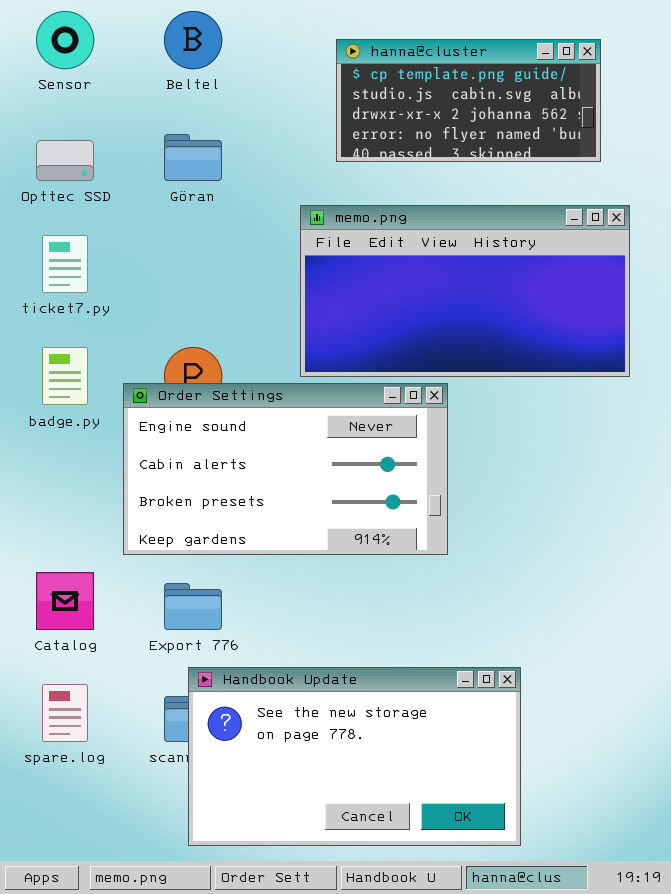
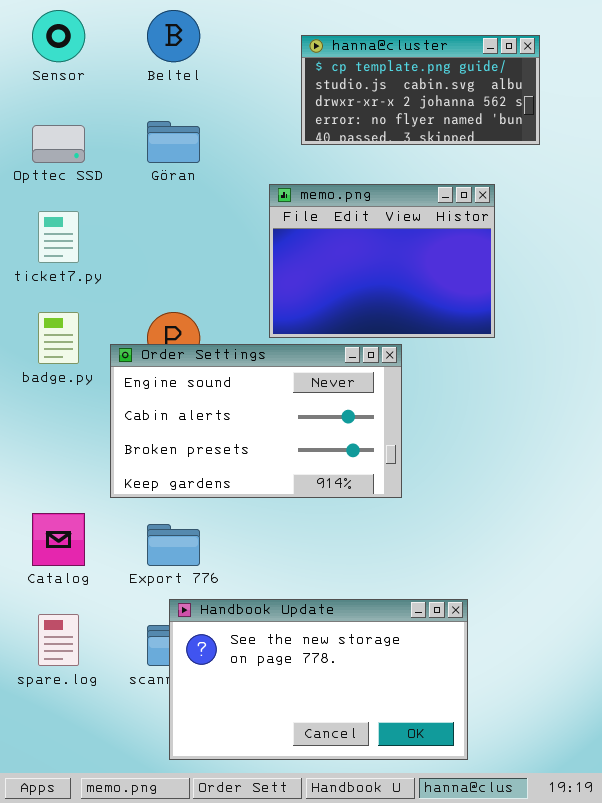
memo.png: [300,205,630,377] -> [269,184,495,338], resized

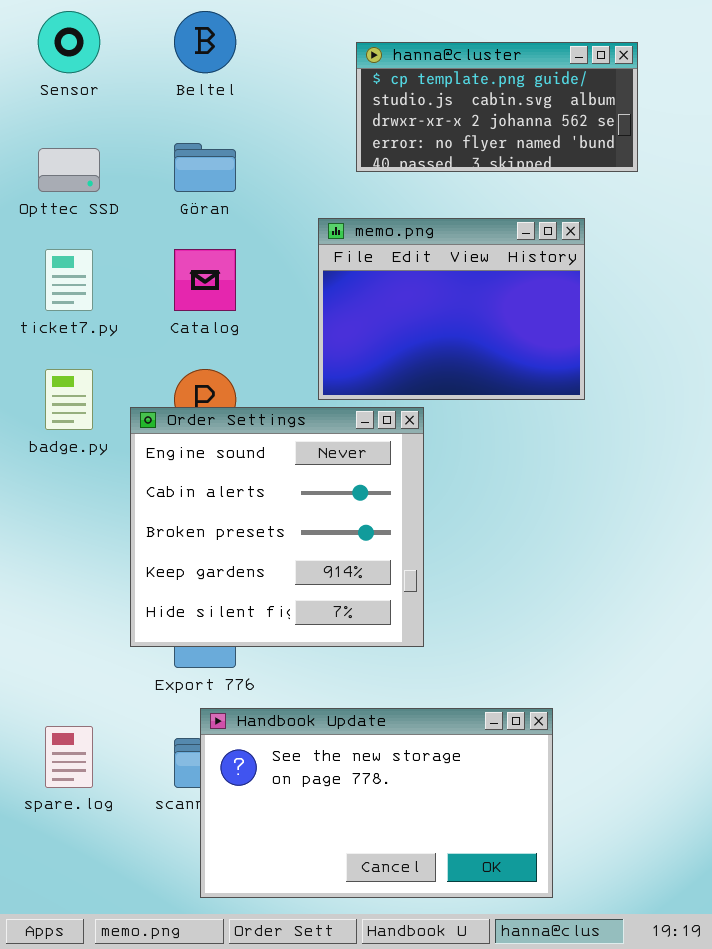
Order Settings: [110,344,402,498] -> [130,407,424,647], resized
Catalog: [32,513,85,566] -> [174,249,236,311], moved

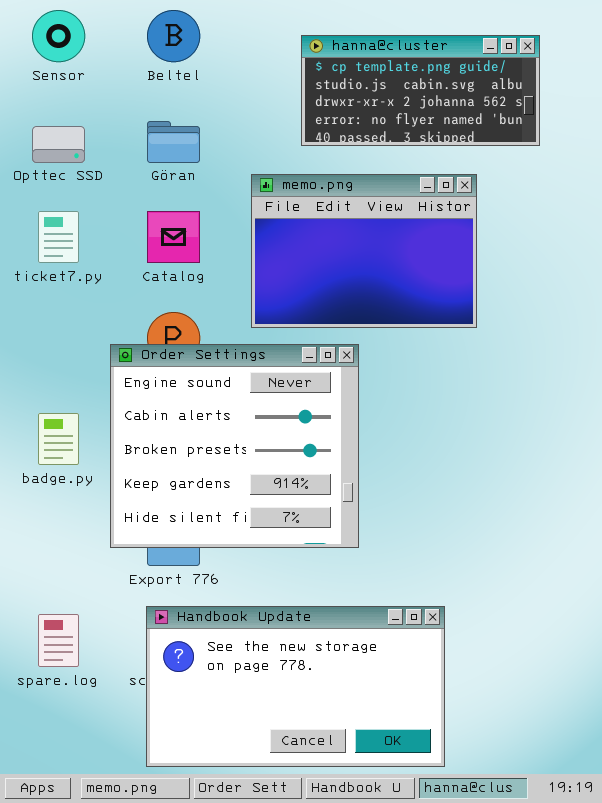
memo.png: [318,218,585,400] -> [251,174,477,328], moved
badge.py: [45,369,93,430] -> [38,413,79,465], moved
Handbook Update: [200,708,553,898] -> [146,606,445,767], moved

